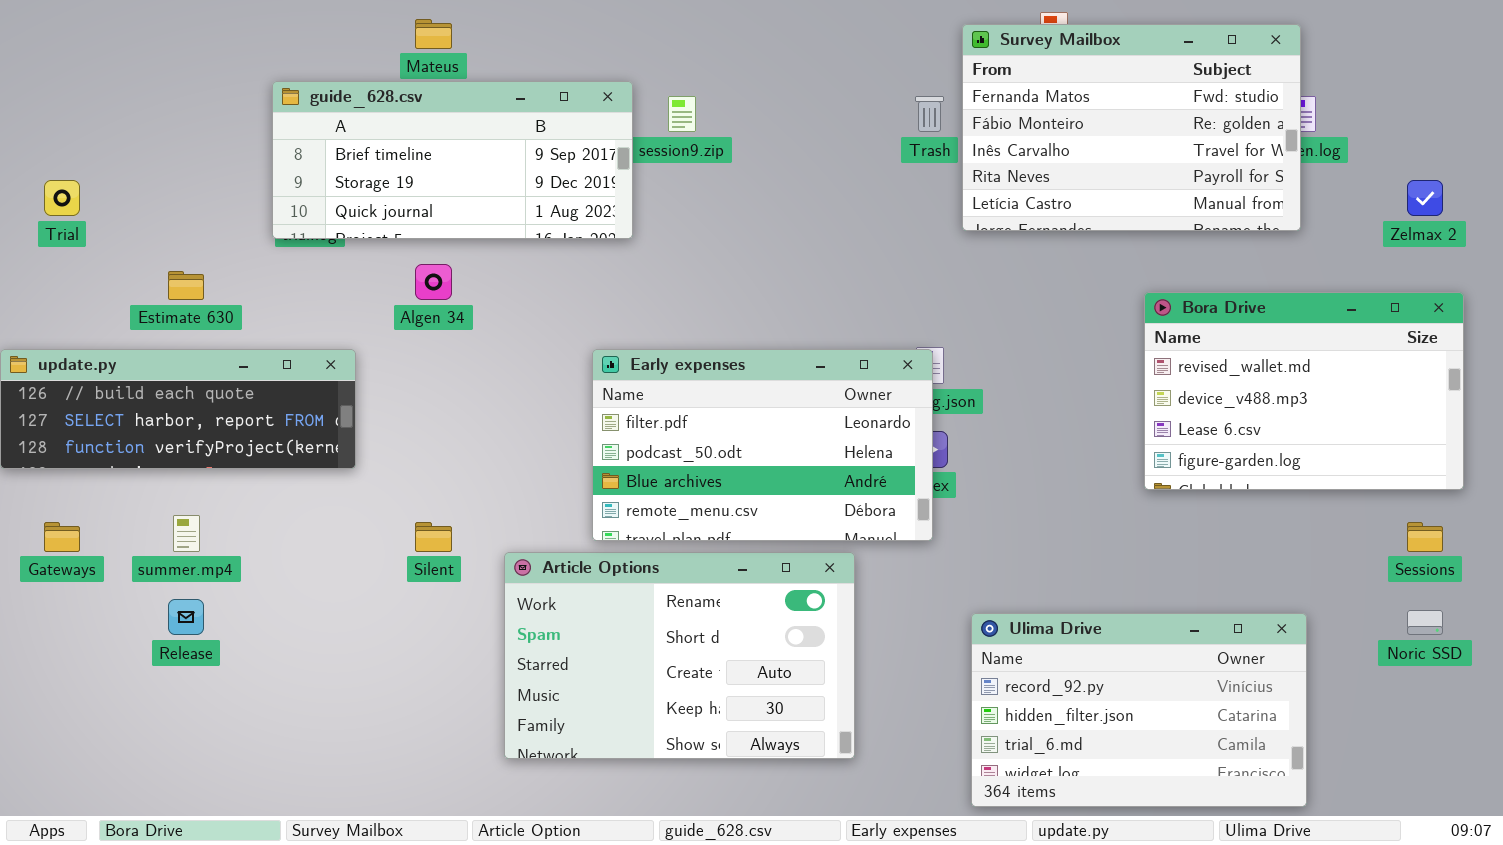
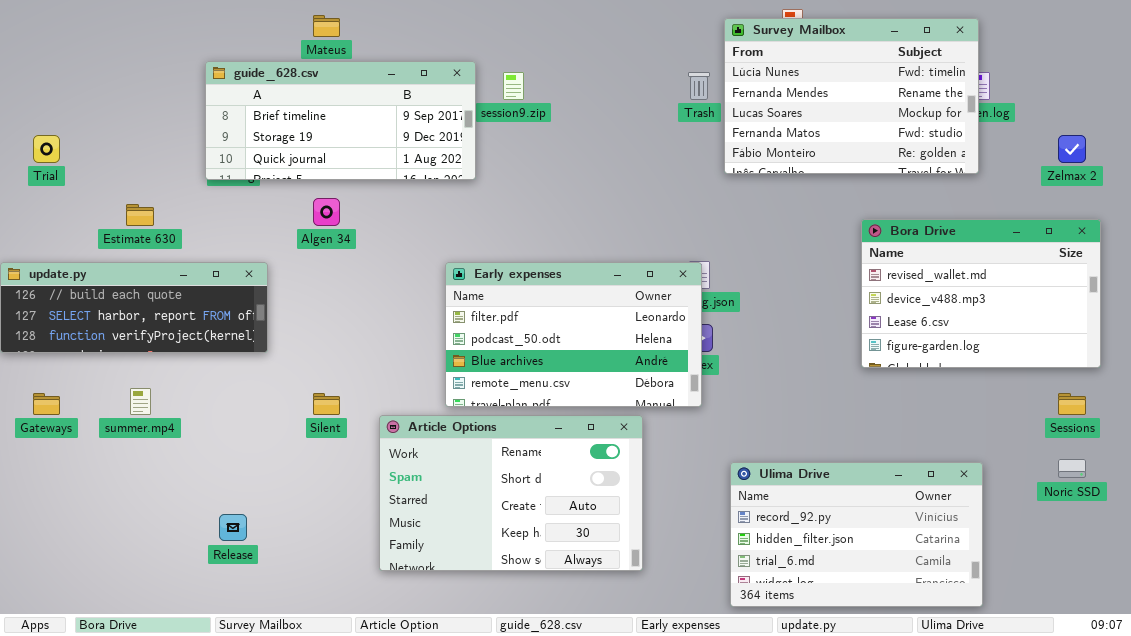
Survey Mailbox: [962,24,1301,231] -> [724,18,979,174], scrolled up 3 rows
Release: [168,599,204,635] -> [219,514,247,541], moved

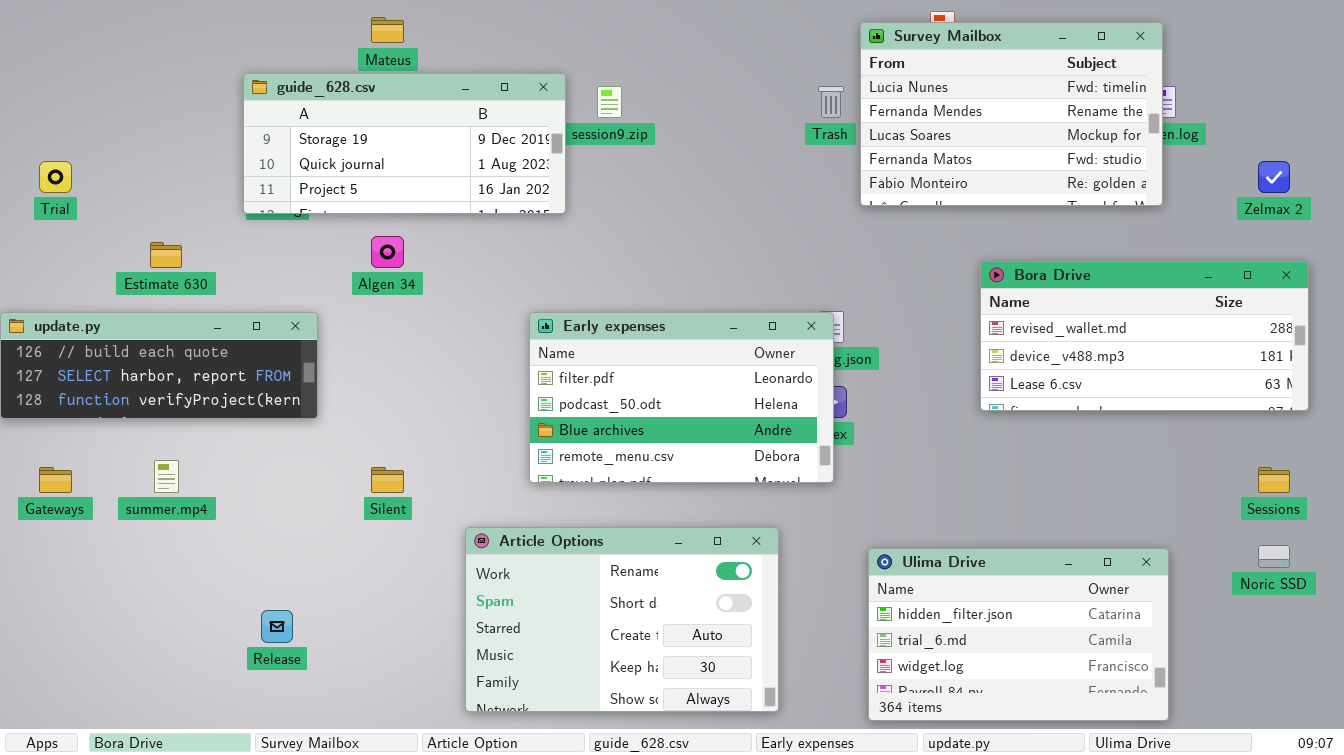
guide_628.csv: [205,61,476,180] -> [243,73,566,214], scrolled down 1 row
Bora Drive: [861,219,1101,368] -> [980,261,1309,411], resized
Article Options: [379,415,643,571] -> [465,527,779,712], moved
Ulima Drive: [730,462,983,607] -> [868,548,1169,721], scrolled down 1 row

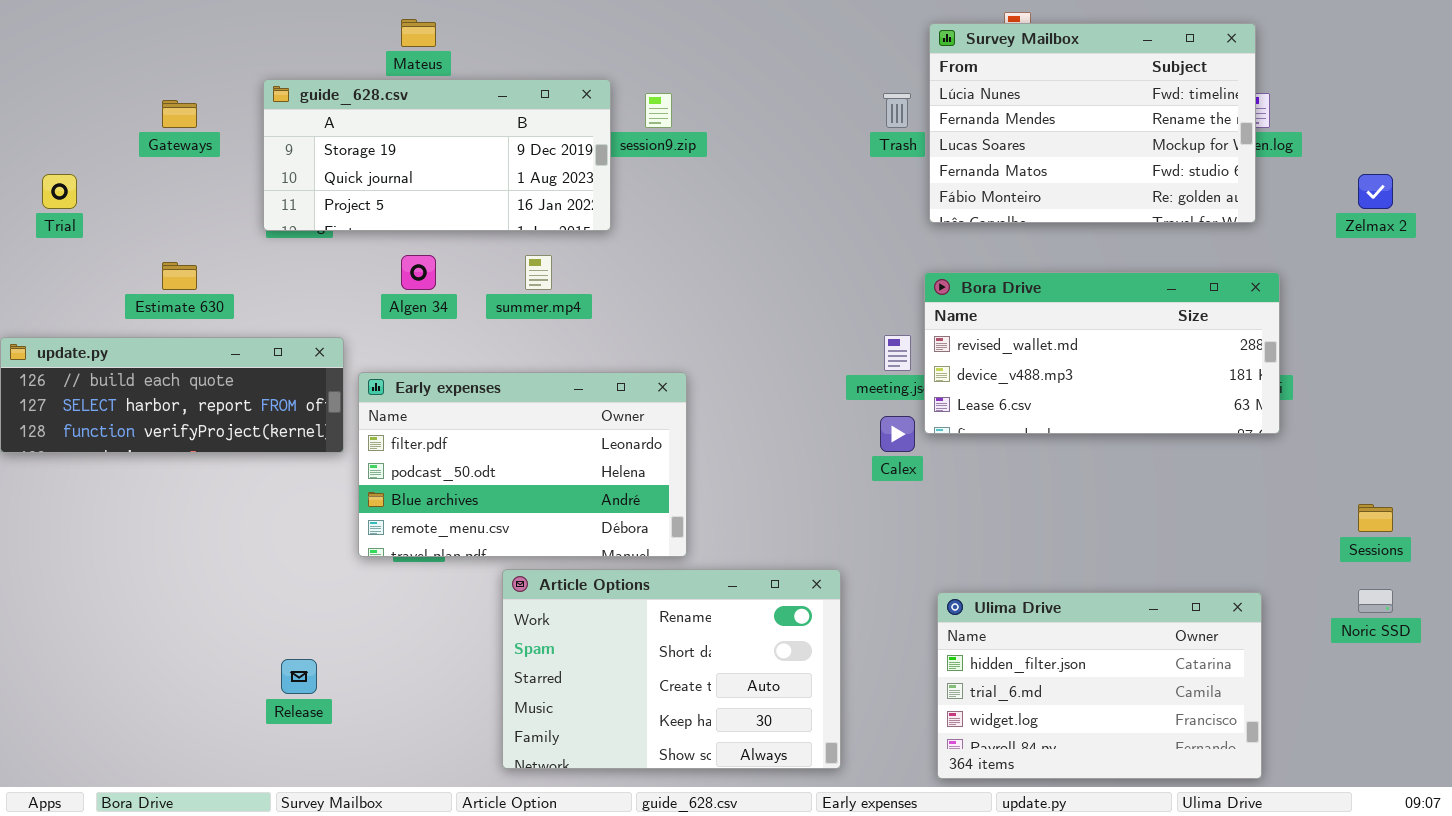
Bora Drive: [980,261,1309,411] -> [924,272,1280,434], moved
Early expenses: [529,312,834,483] -> [358,372,687,557], moved
summer.mp4: [154,460,179,493] -> [525,255,552,290], moved
Gateways: [39,467,72,493] -> [162,100,197,128], moved

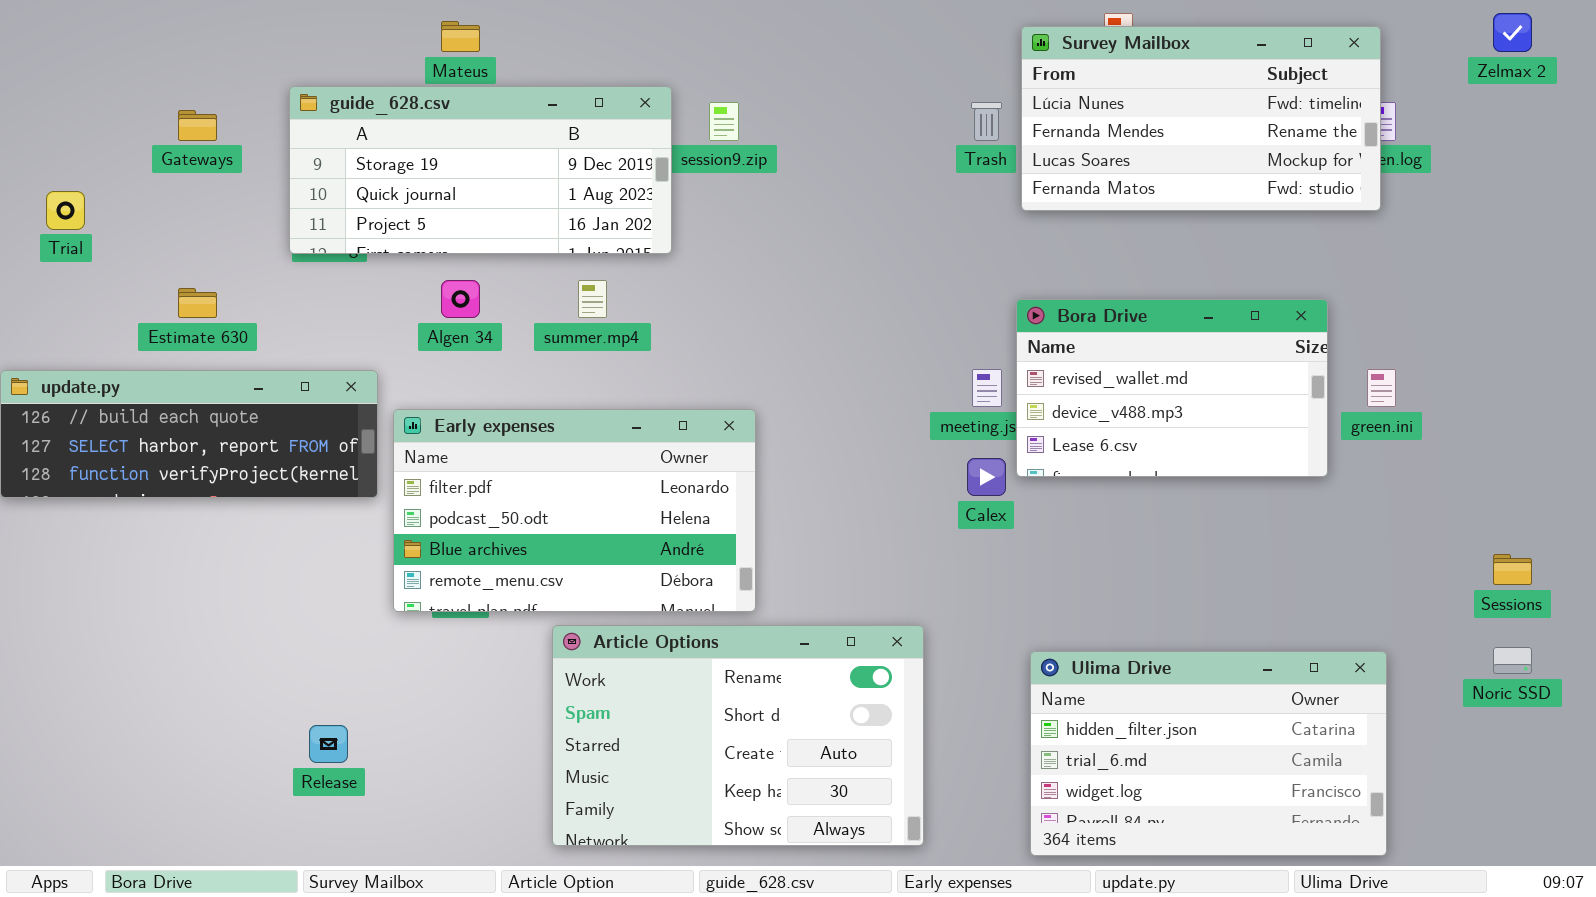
Survey Mailbox: [929,23,1256,223] -> [1021,26,1381,211], resized
Zelmax 2: [1358,174,1393,209] -> [1493,13,1532,52], moved
Bora Drive: [924,272,1280,434] -> [1016,299,1328,477], resized

